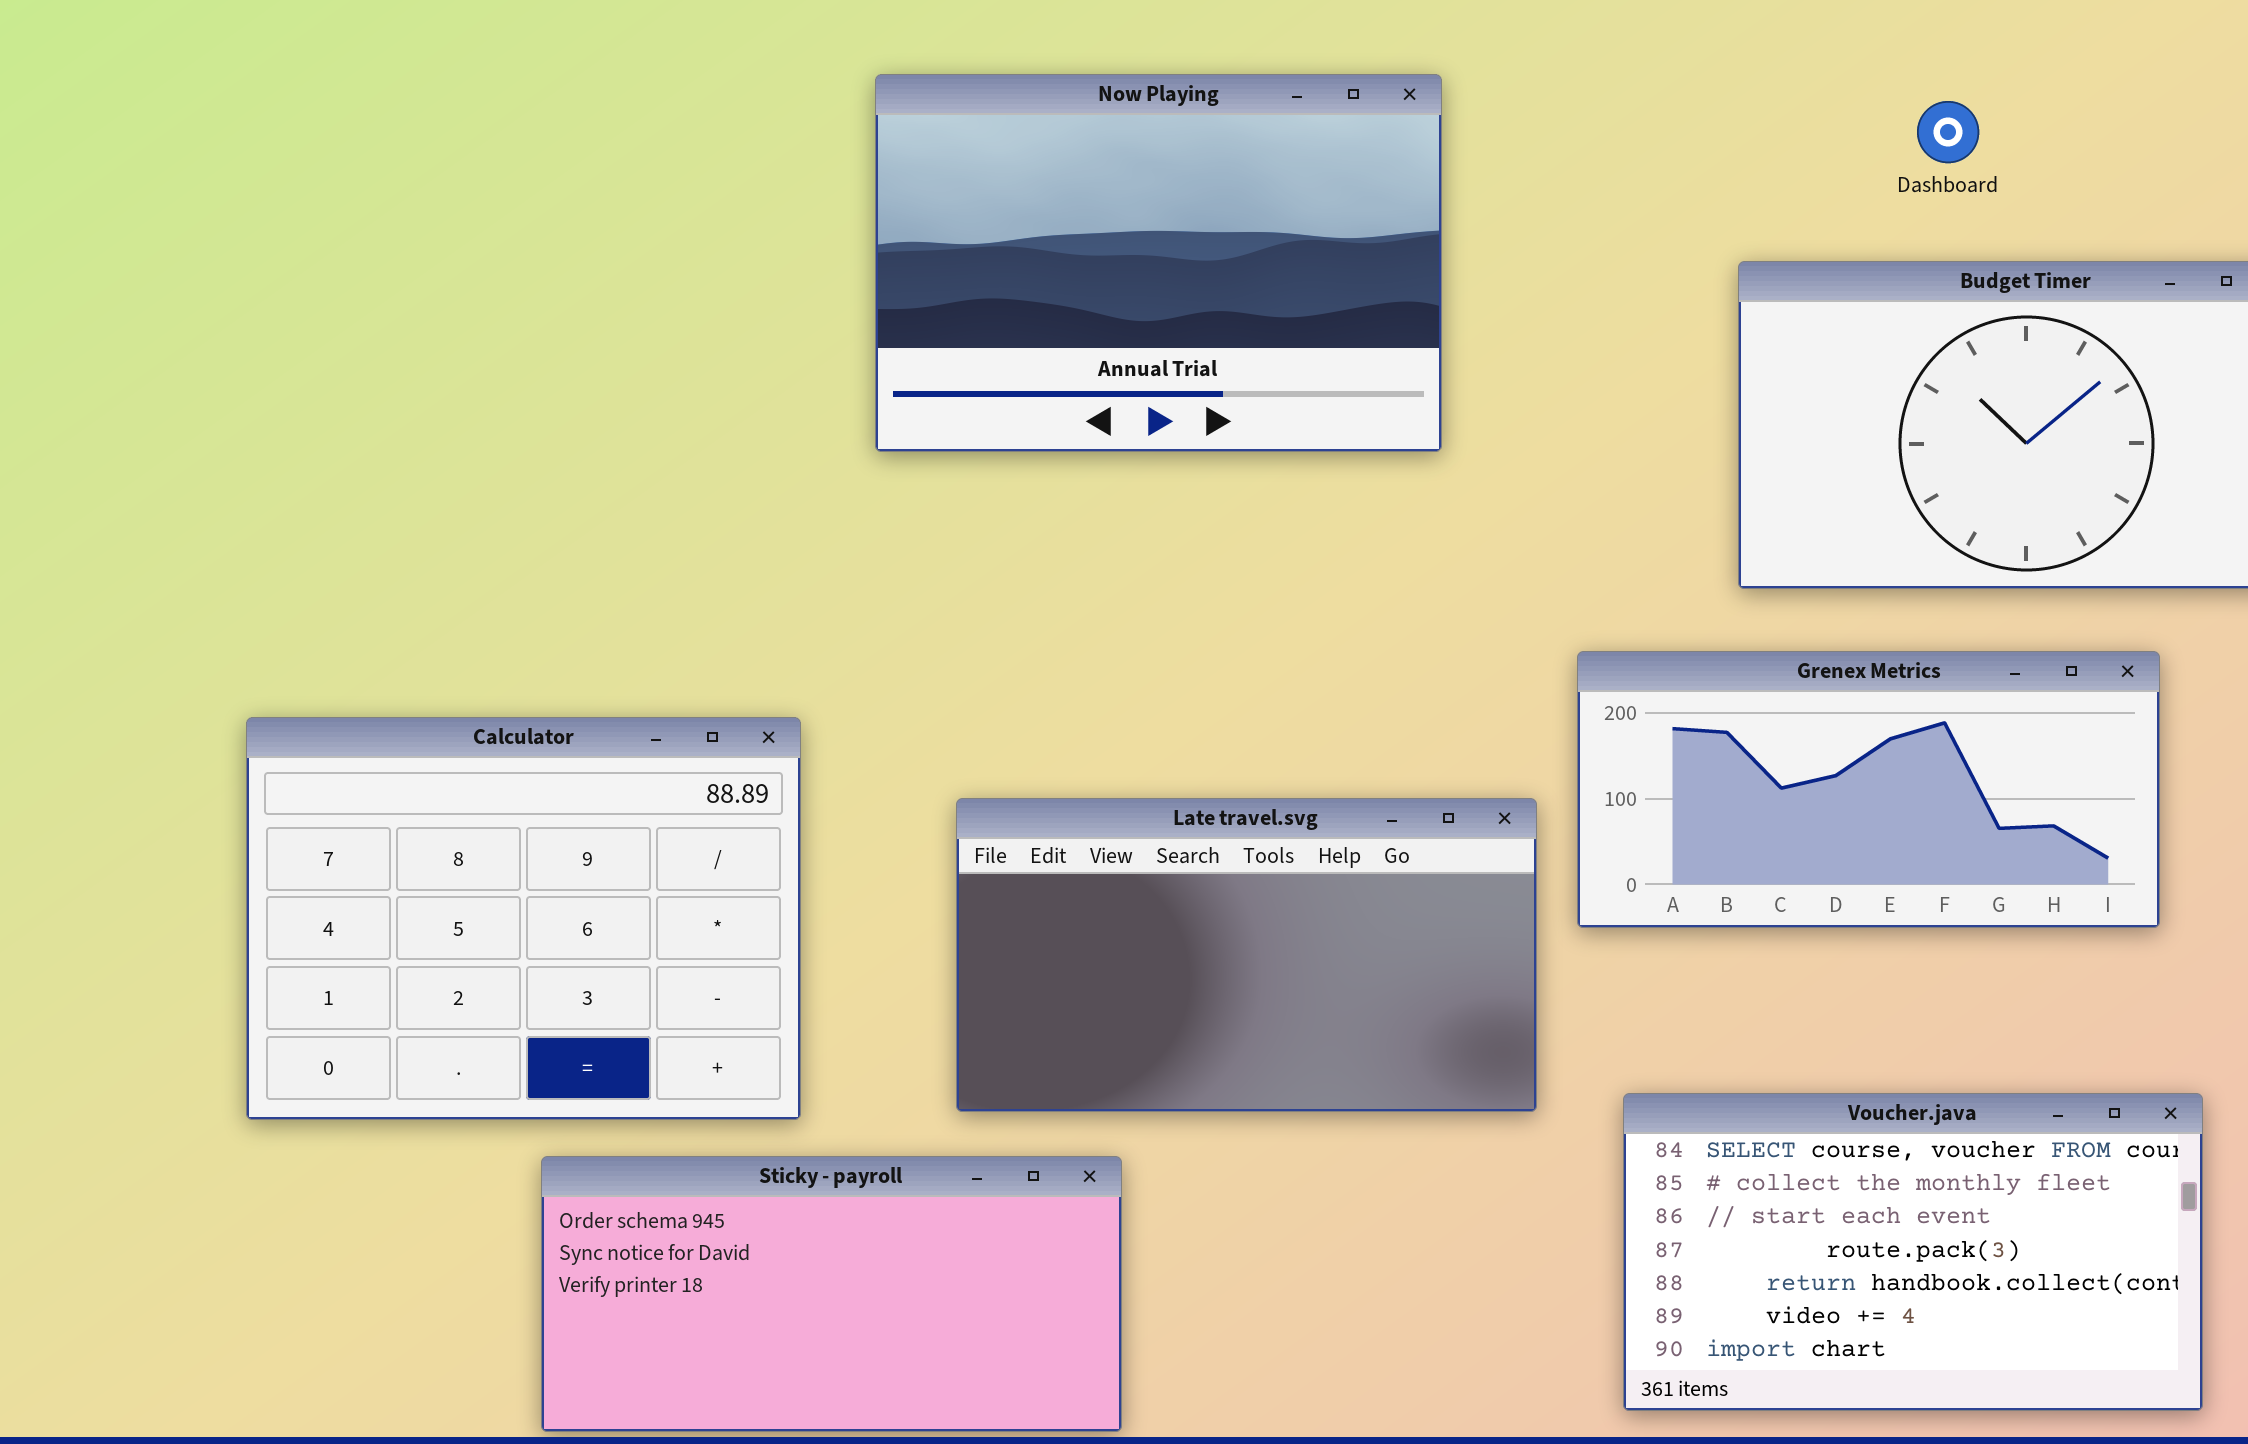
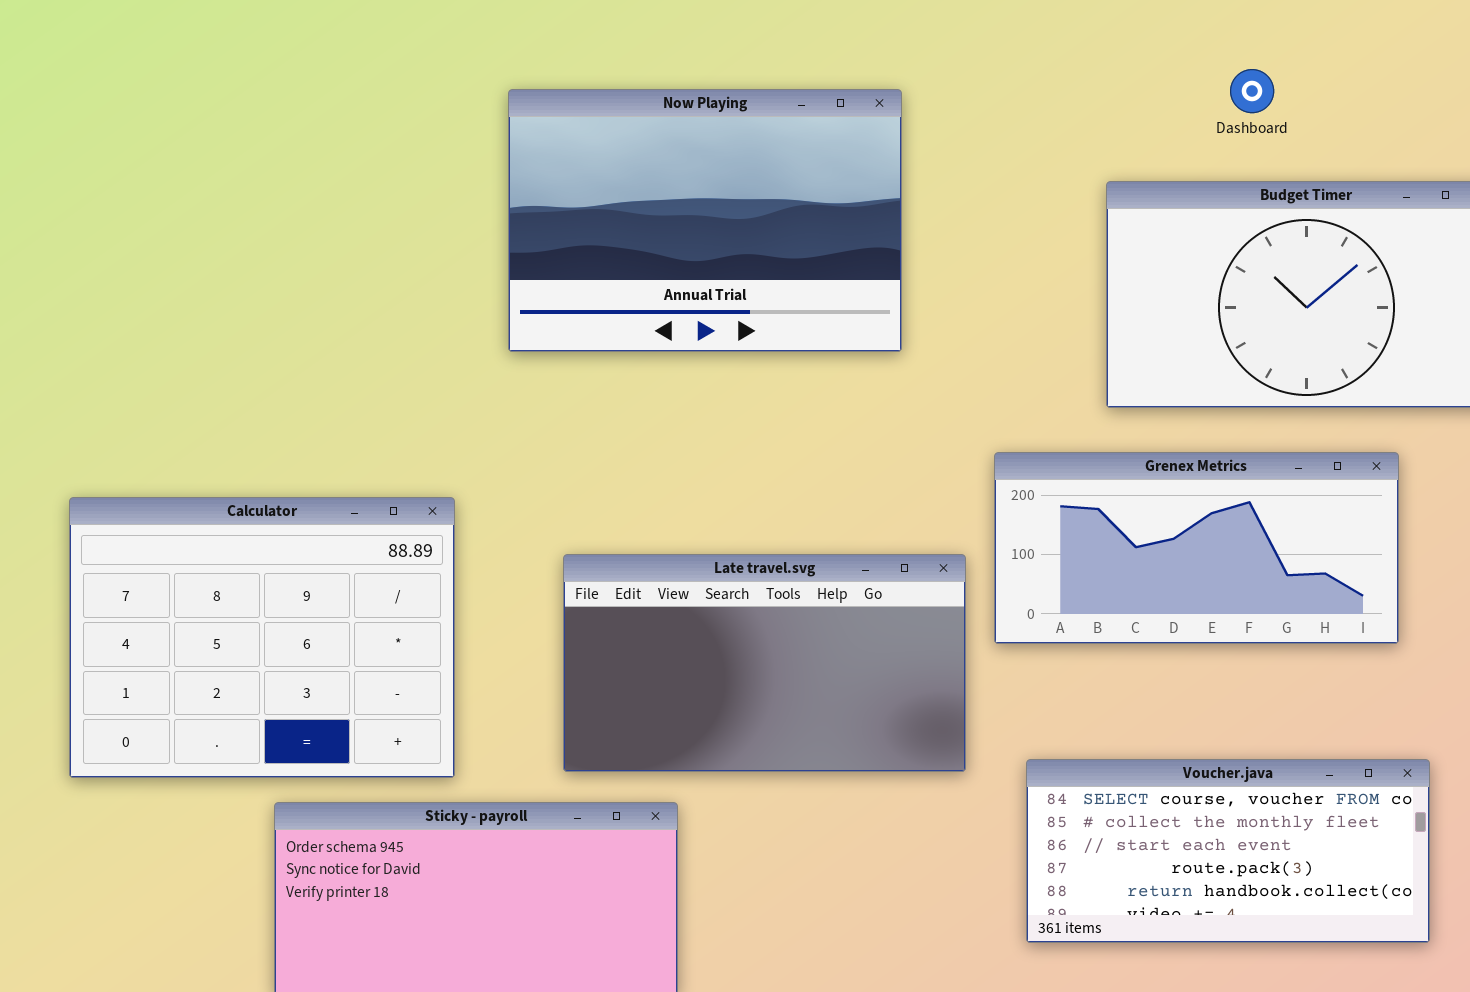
Now Playing: [875,74,1442,452] -> [508,89,902,352], moved
Voucher.java: [1623,1093,2203,1411] -> [1026,759,1430,943], resized

